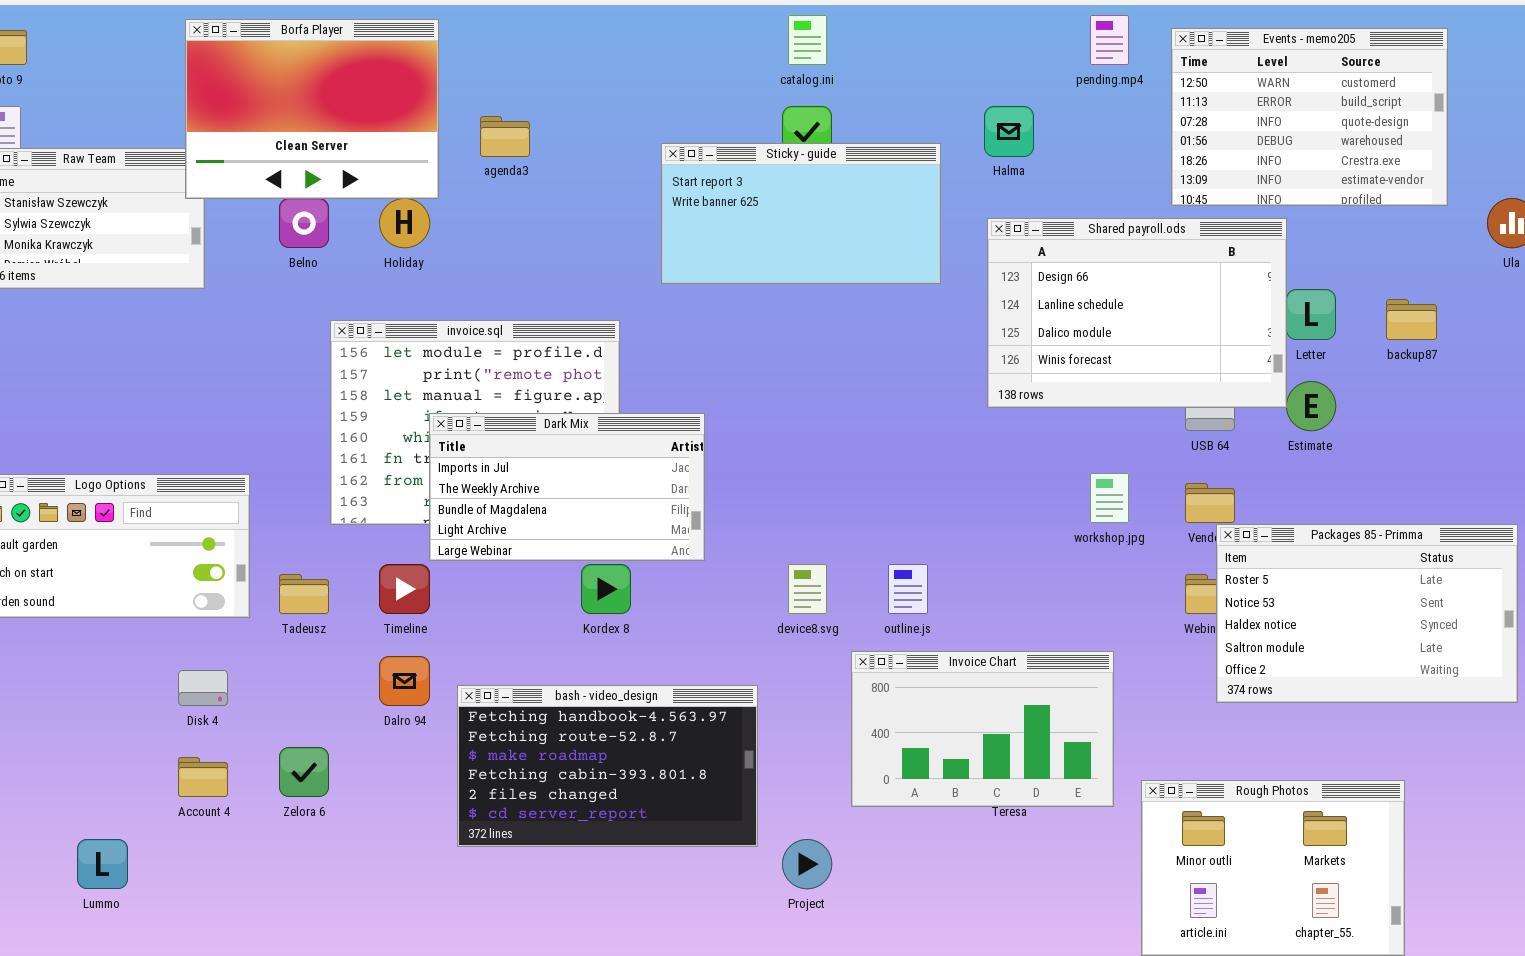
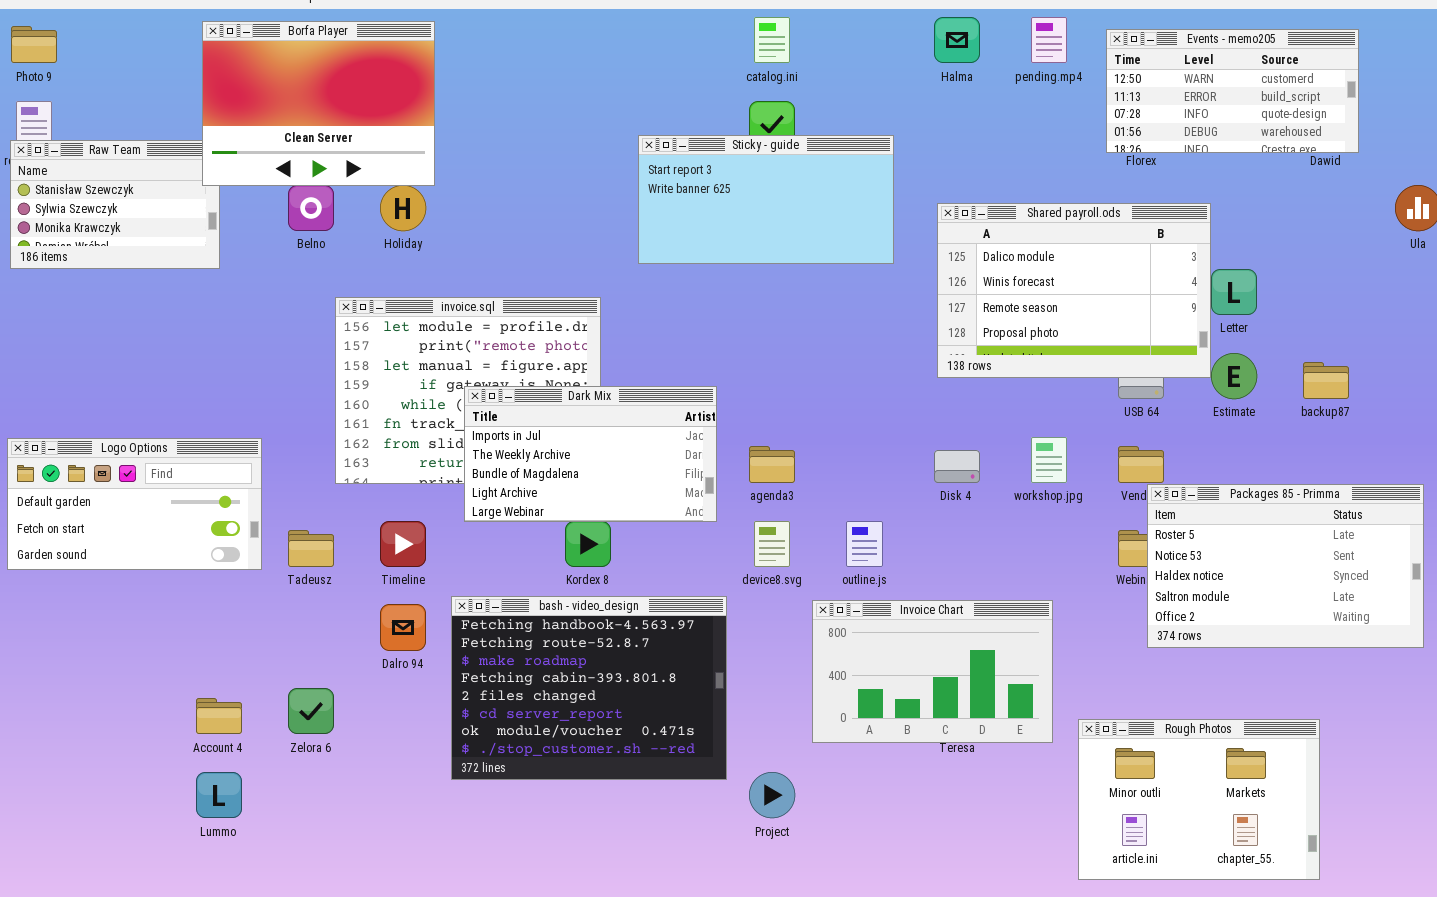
Events - memo205: [1171,28,1448,206] -> [1106,29,1359,153], resized
Halma: [984,106,1034,157] -> [934,17,980,63], moved
agenda3: [480,116,530,157] -> [749,446,795,483], moved
Shared payroll.ods: [987,218,1287,408] -> [937,203,1211,378], scrolled down 2 rows
backup87: [1386,299,1437,340] -> [1303,362,1349,399], moved
Dark Mix: [429,413,705,561] -> [464,386,717,522], moved
Disk 4: [178,670,228,706] -> [934,450,980,483], moved
bash - video_design: [457,685,758,847] -> [451,596,727,780], resized
Lummo: [77,839,128,889] -> [196,772,242,818], moved

